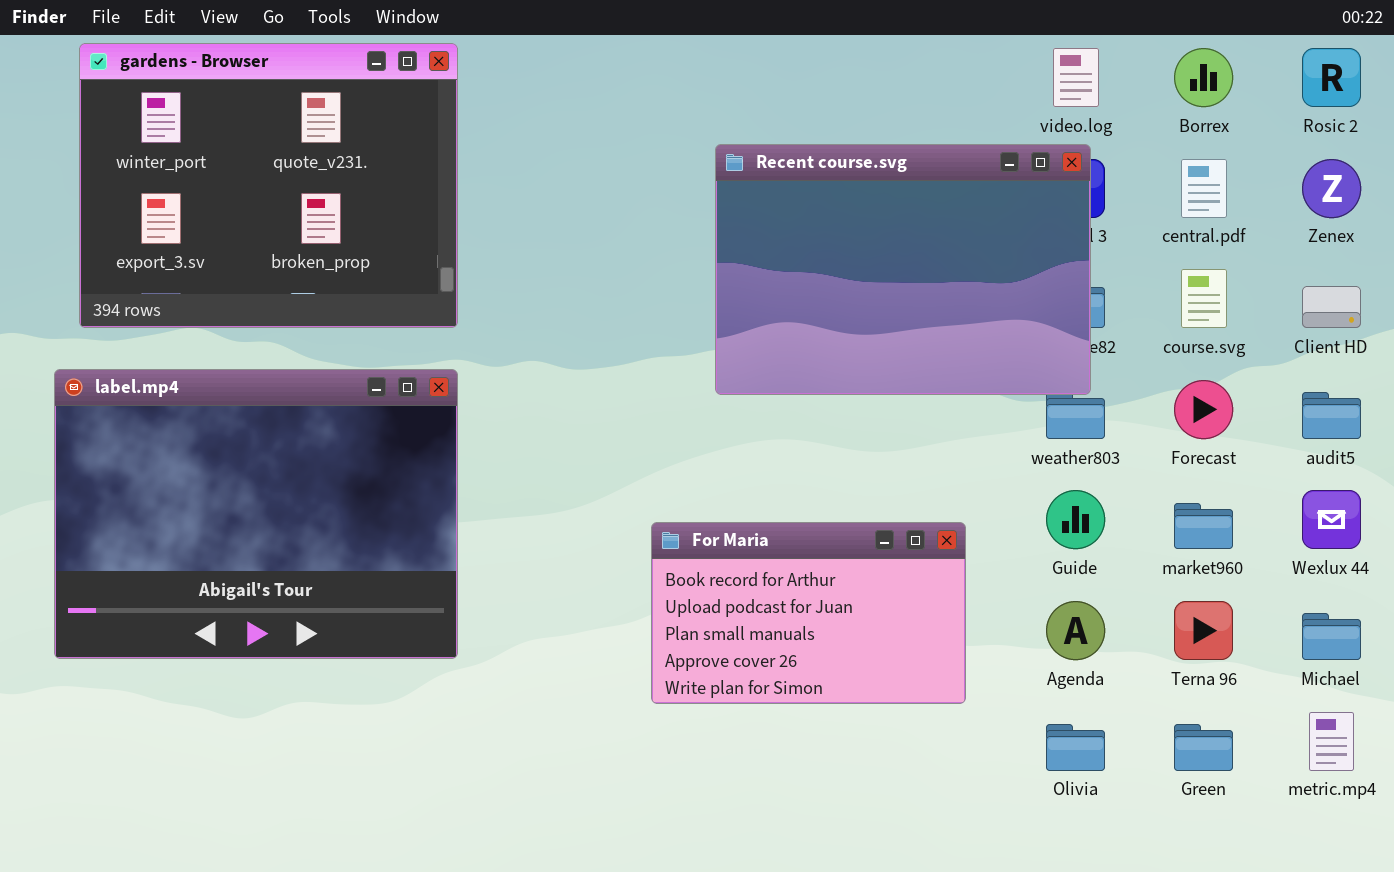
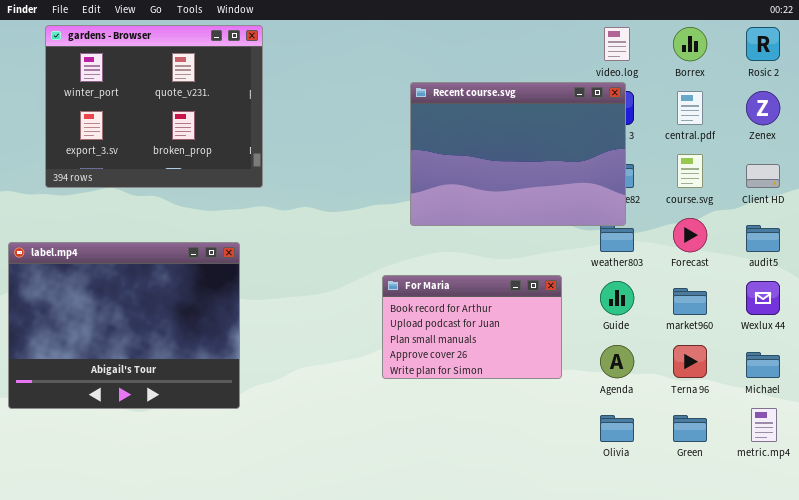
label.mp4: [54,369,458,659] -> [8,242,240,409], moved
For Maria: [651,522,966,704] -> [382,275,562,379], moved

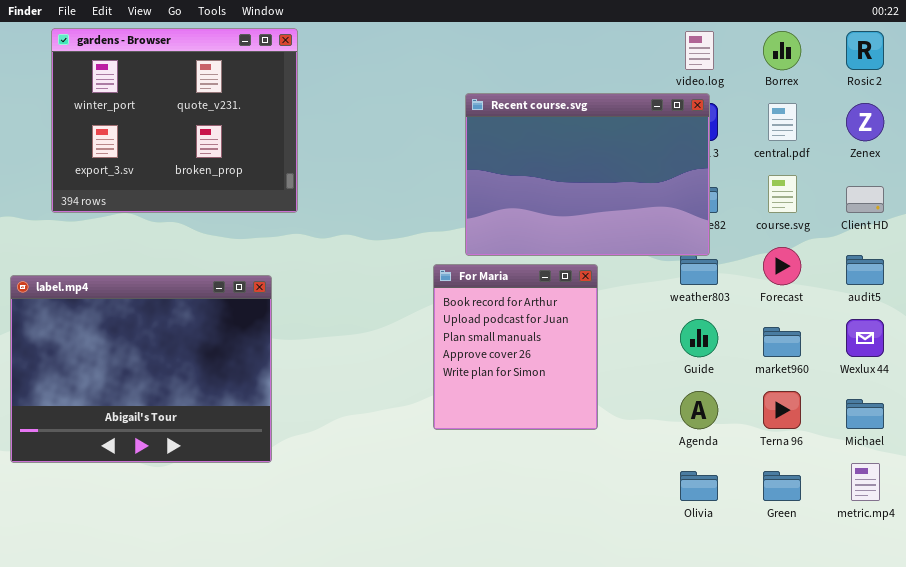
For Maria: [382,275,562,379] -> [433,264,598,430], resized

